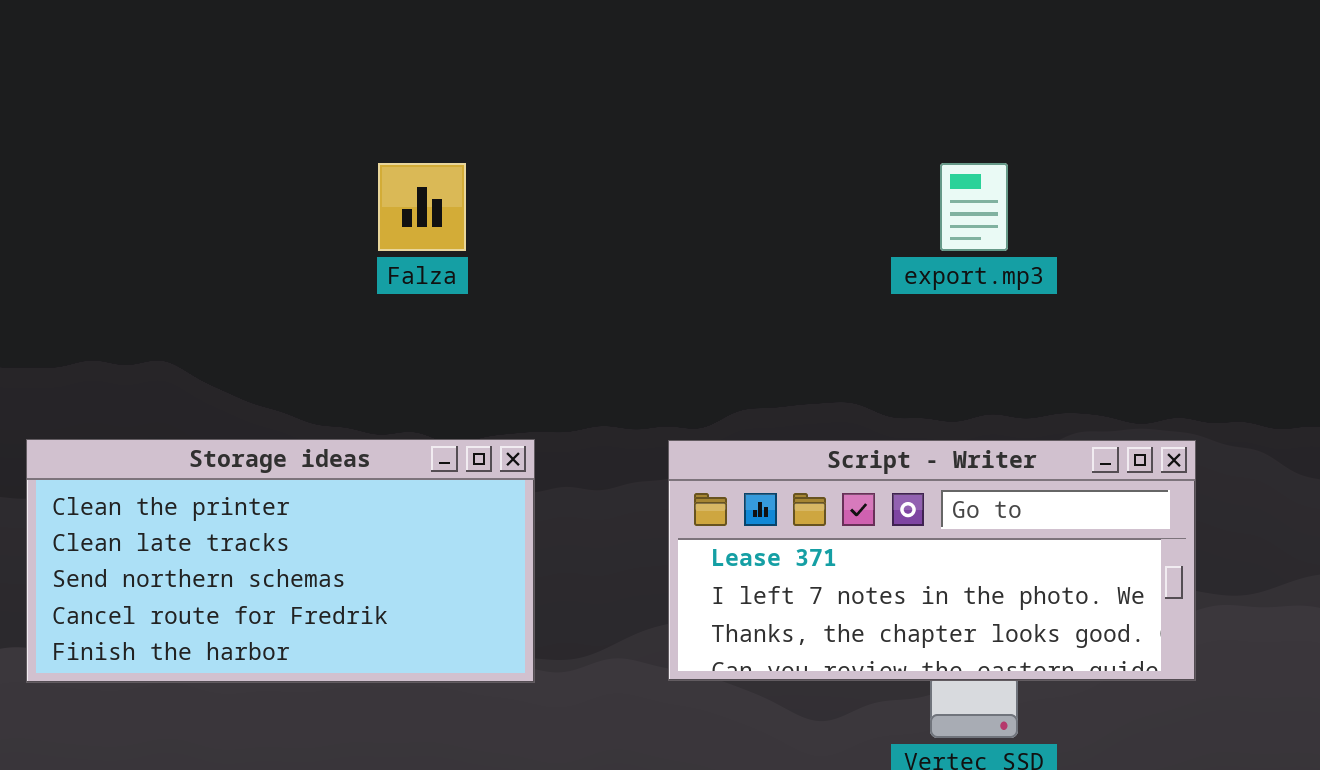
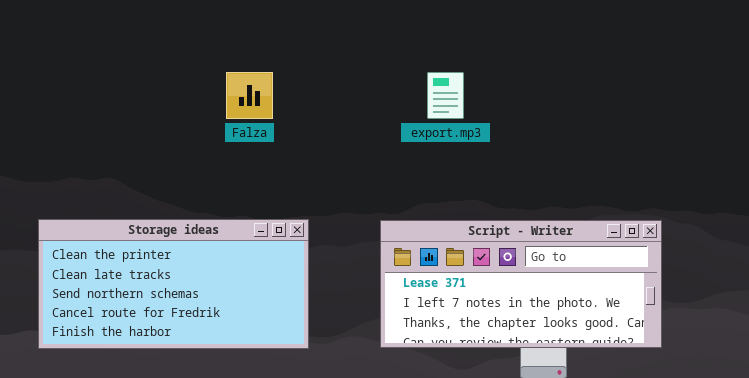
export.mp3: [940,163,1008,251] -> [427,72,464,119], moved

